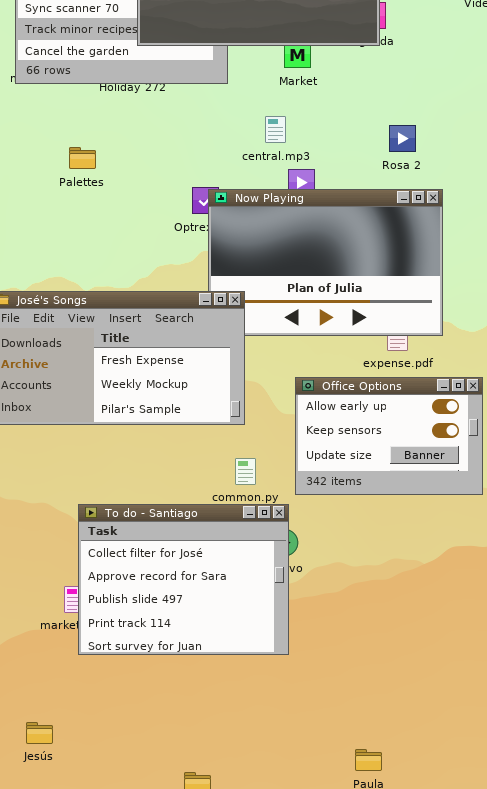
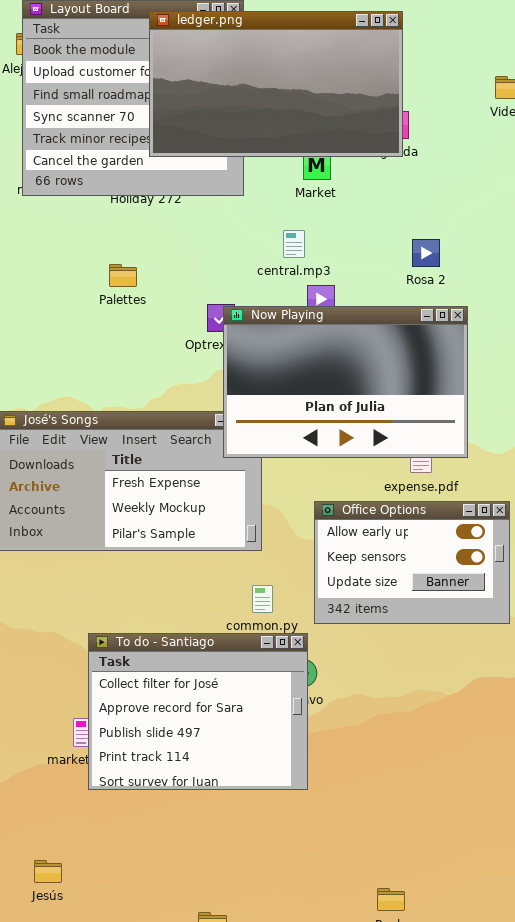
Palettes: [69,147,96,169] -> [109,264,137,287], moved
Now Playing: [208,189,443,336] -> [223,306,468,458], raised

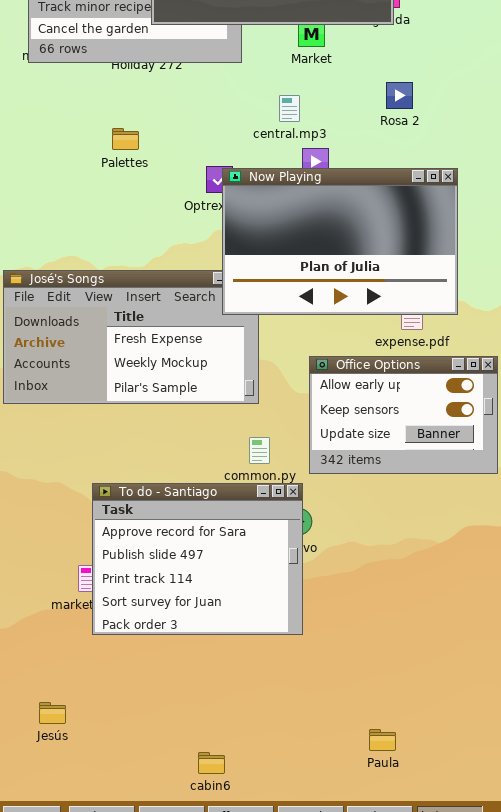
Rosa 2: [412,239,440,267] -> [386,82,413,109], moved
To do - Santiago: [88,633,308,790] -> [92,483,303,635], scrolled down 1 row

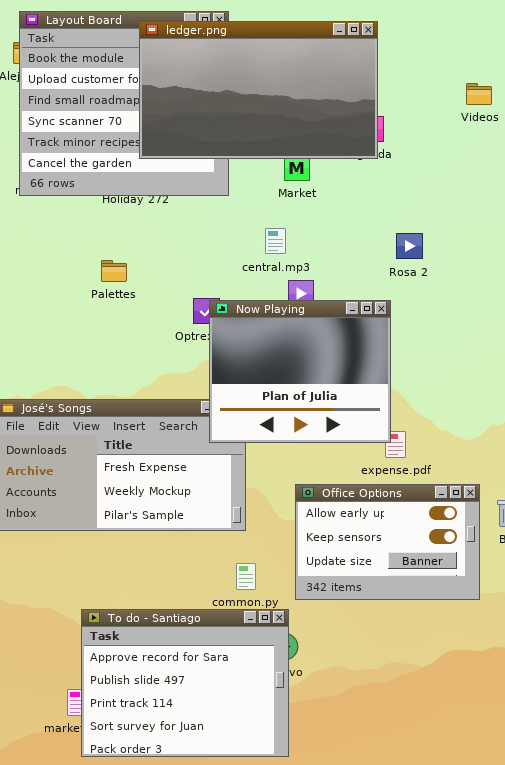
Rosa 2: [386,82,413,109] -> [396,233,423,259], moved
Now Playing: [222,168,458,315] -> [209,300,391,443], resized

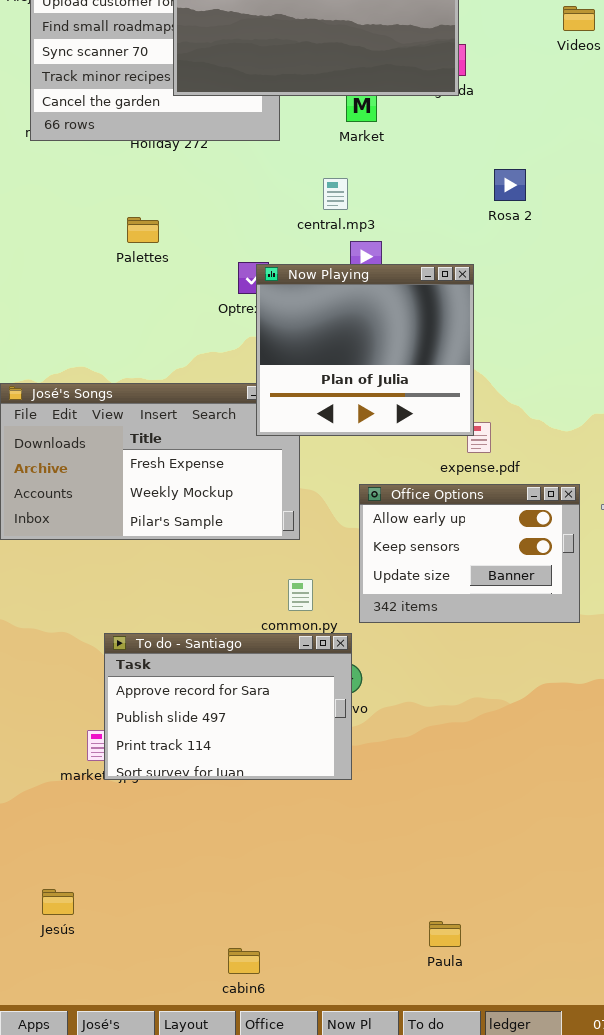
Rosa 2: [396,233,423,259] -> [494,169,526,201], moved
To do - Santiago: [81,609,289,757] -> [104,633,352,780], resized

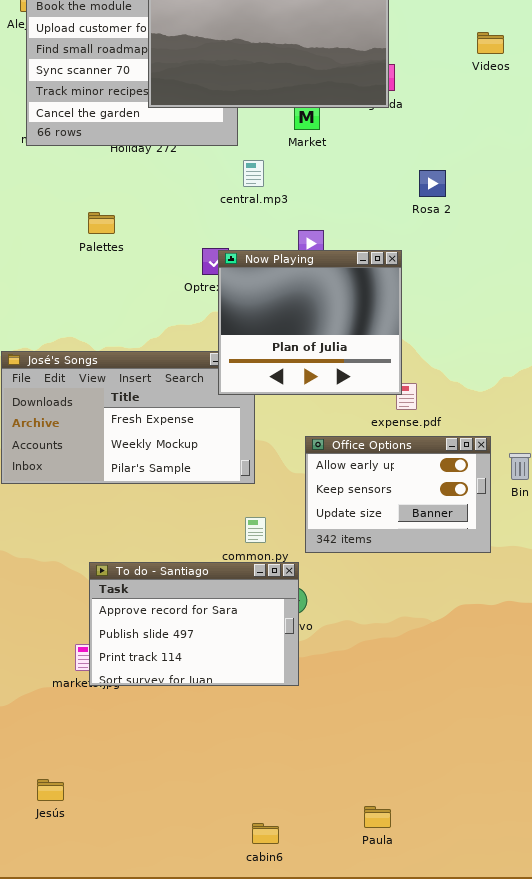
central.mp3: [323,178,348,210] -> [243,160,264,187], moved
Palettes: [127,217,159,243] -> [88,212,115,234], moved
cabin6: [228,948,260,974] -> [252,823,279,844], moved

